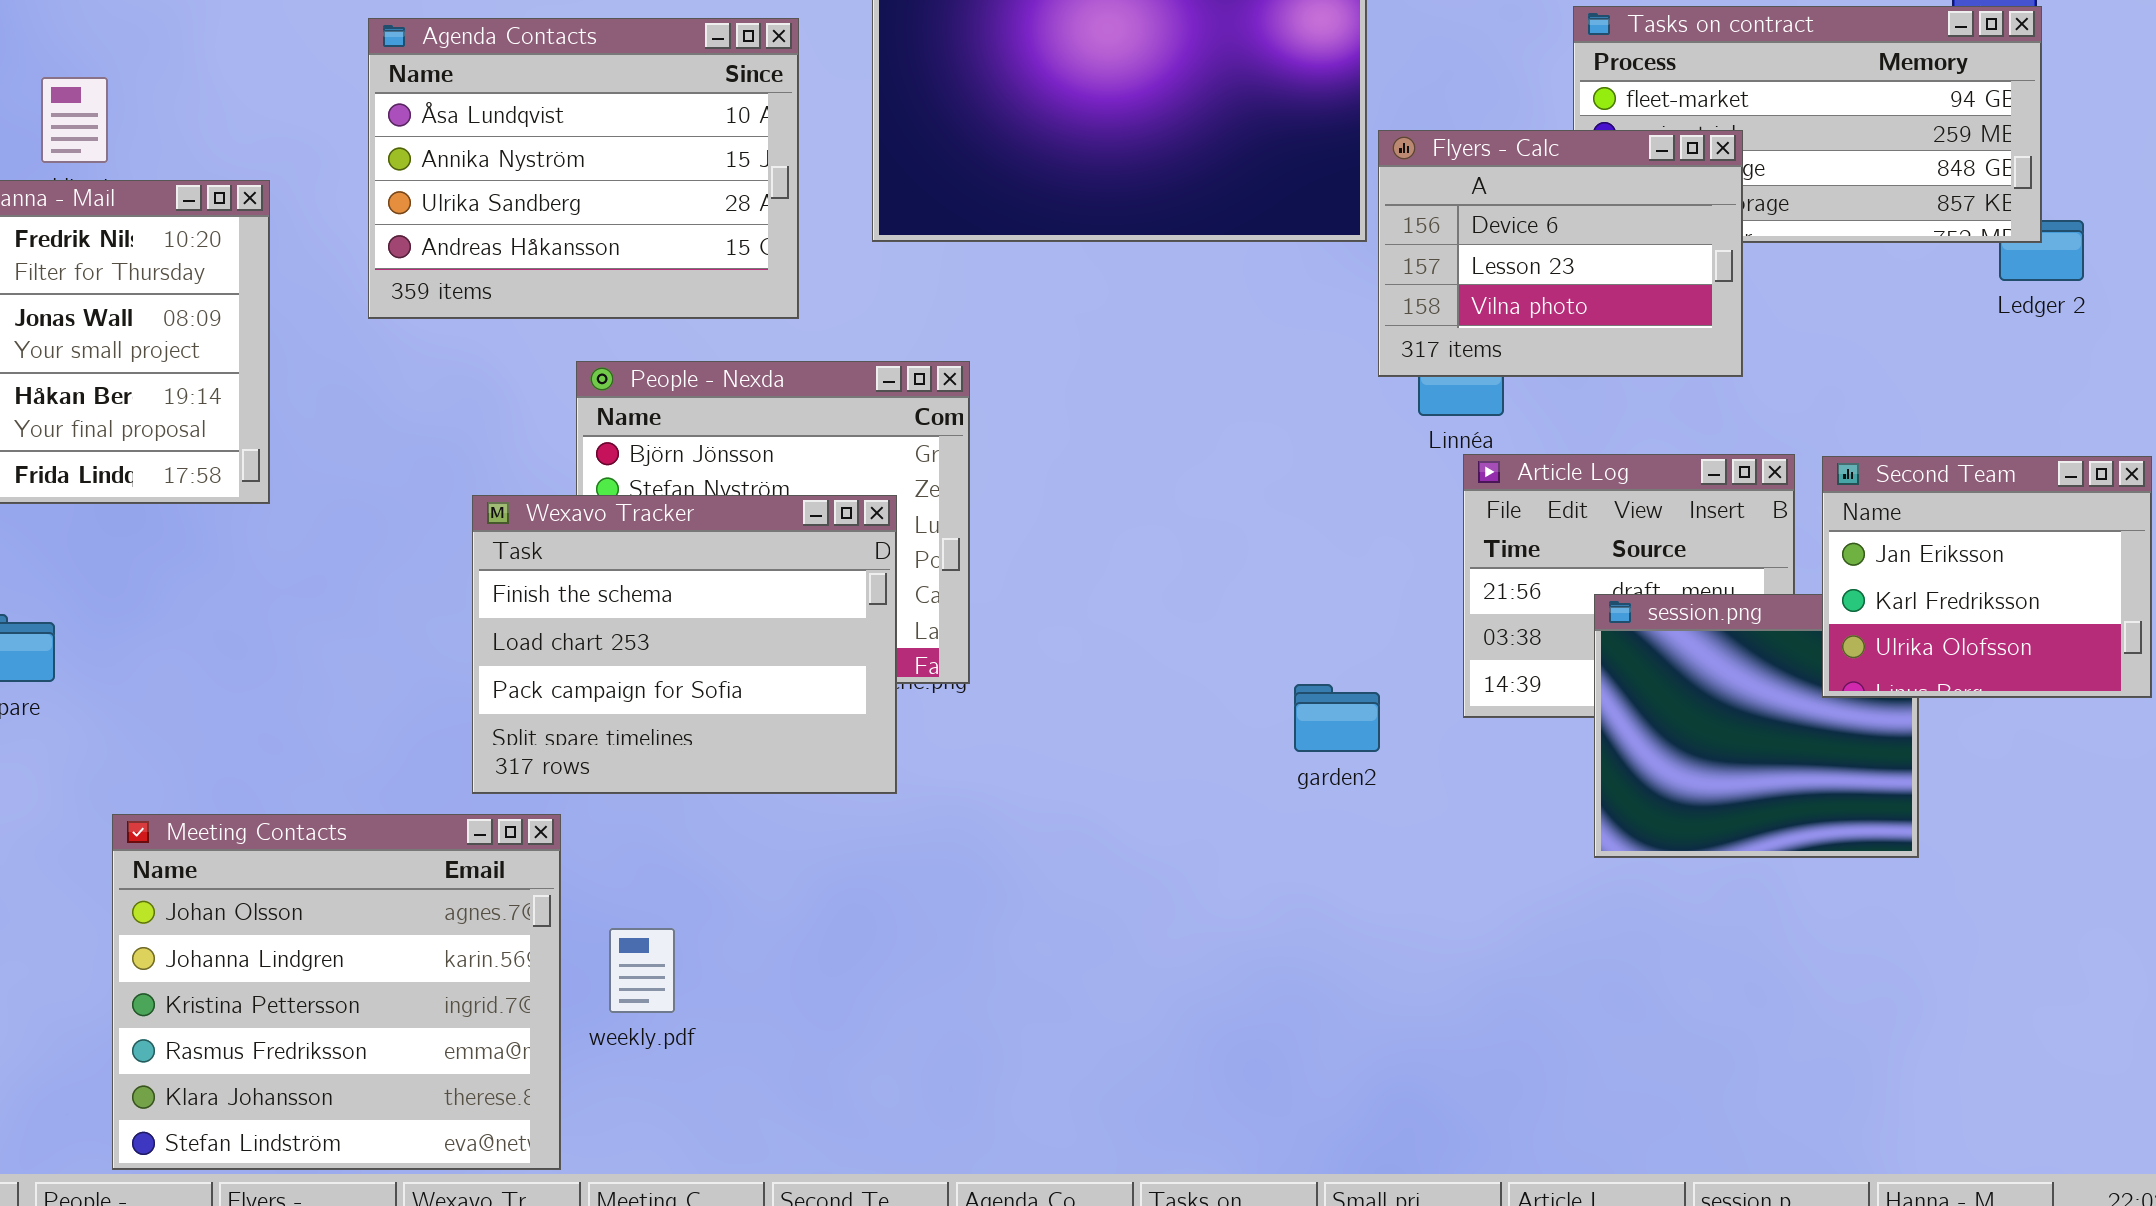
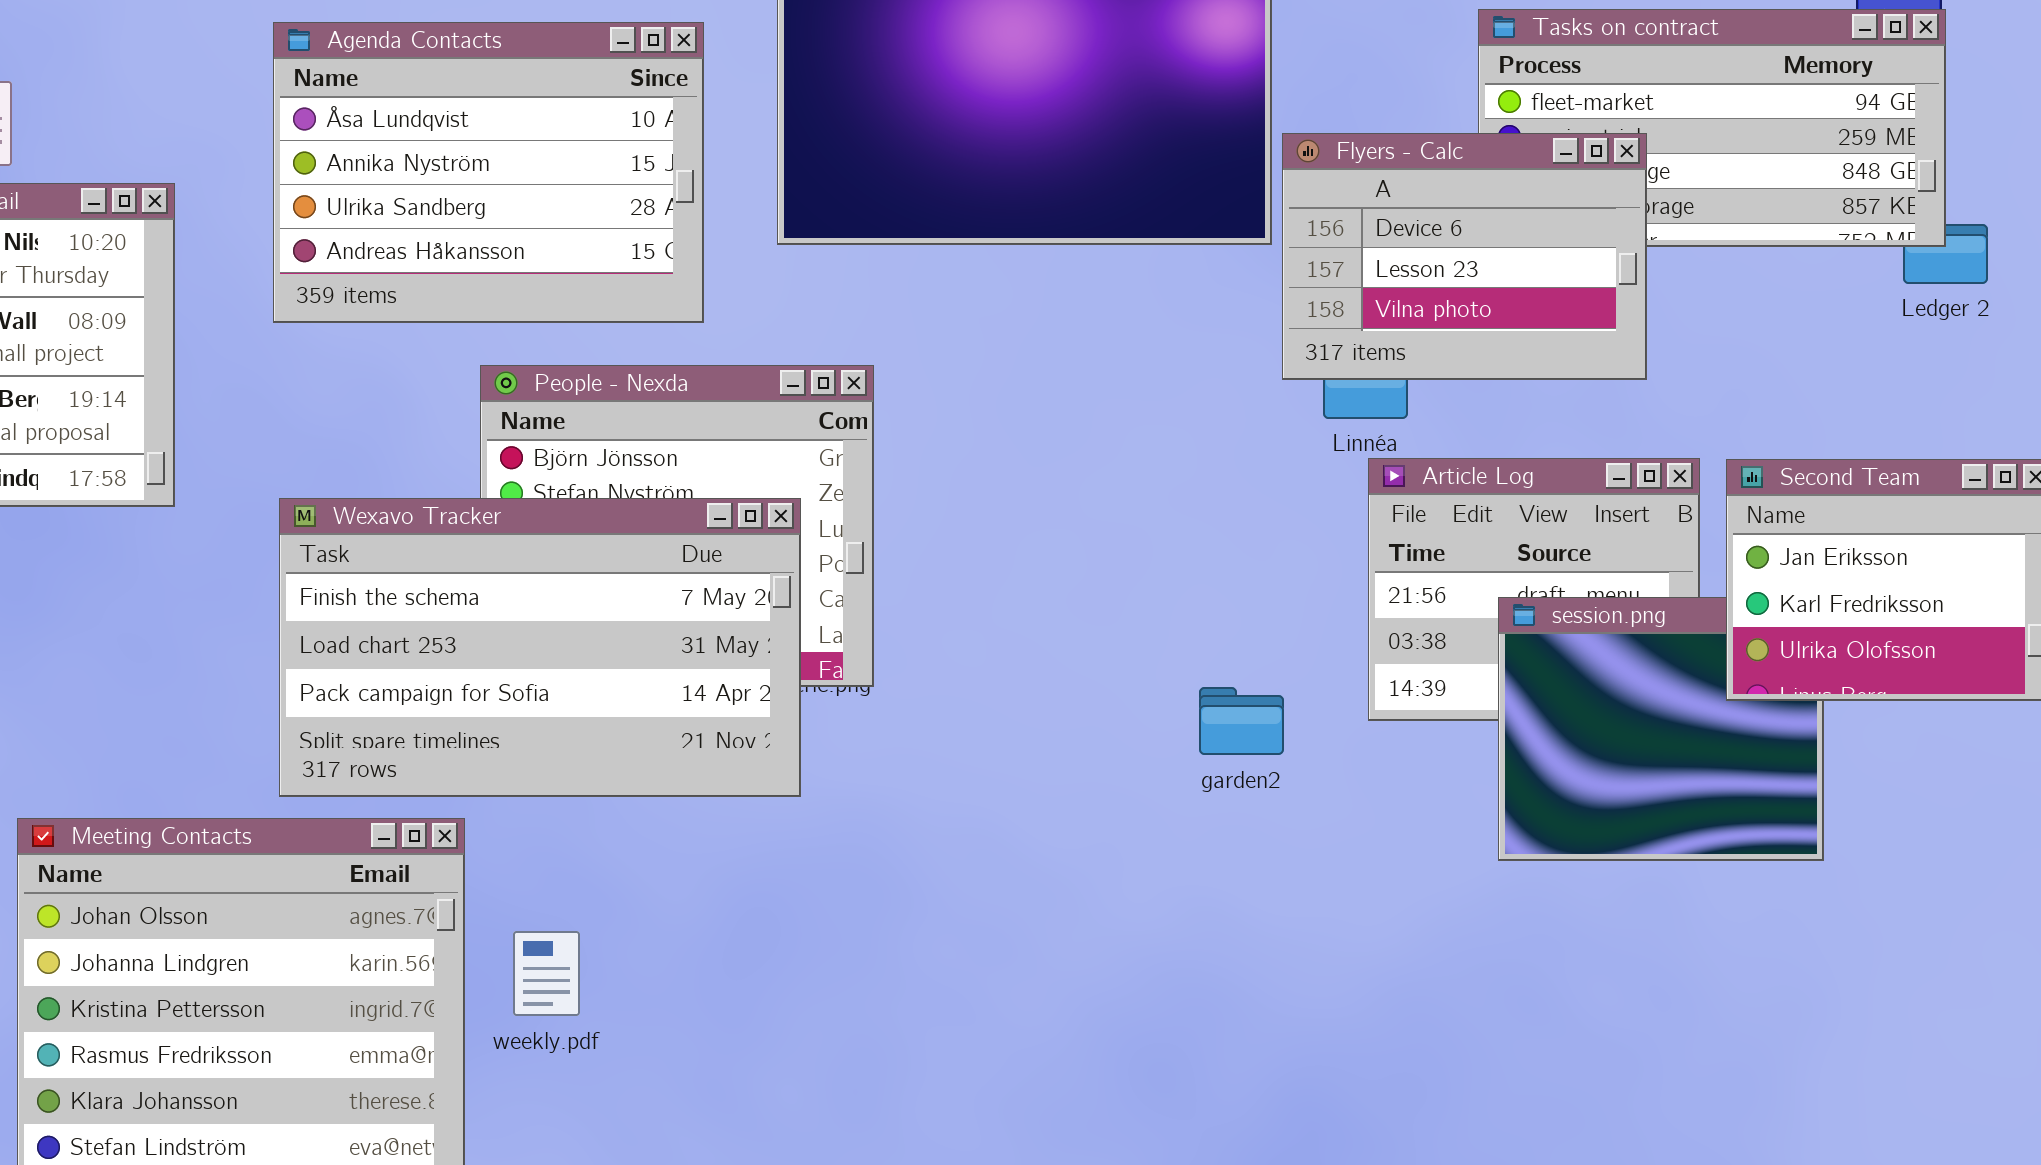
Wexavo Tracker: [472,495,897,794] -> [279,498,801,797], resized

